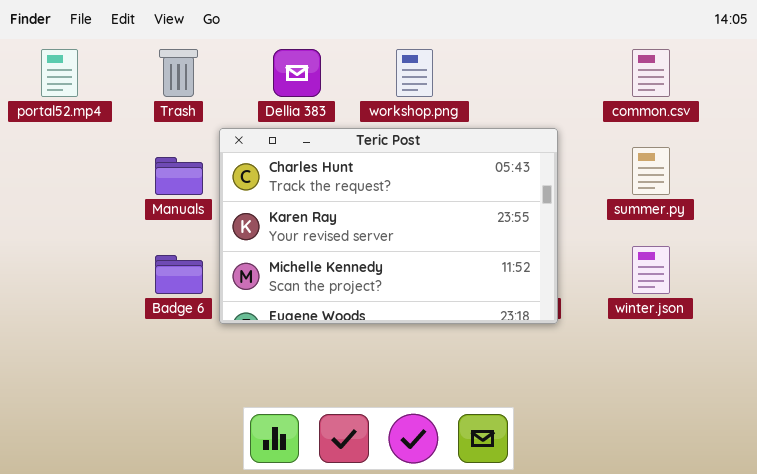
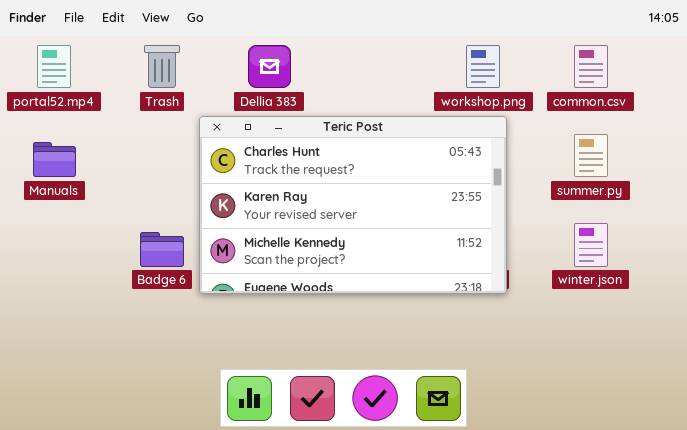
workshop.png: [396,49,433,97] -> [466,45,500,88], moved
Manuals: [155,157,203,195] -> [33,142,76,177], moved

